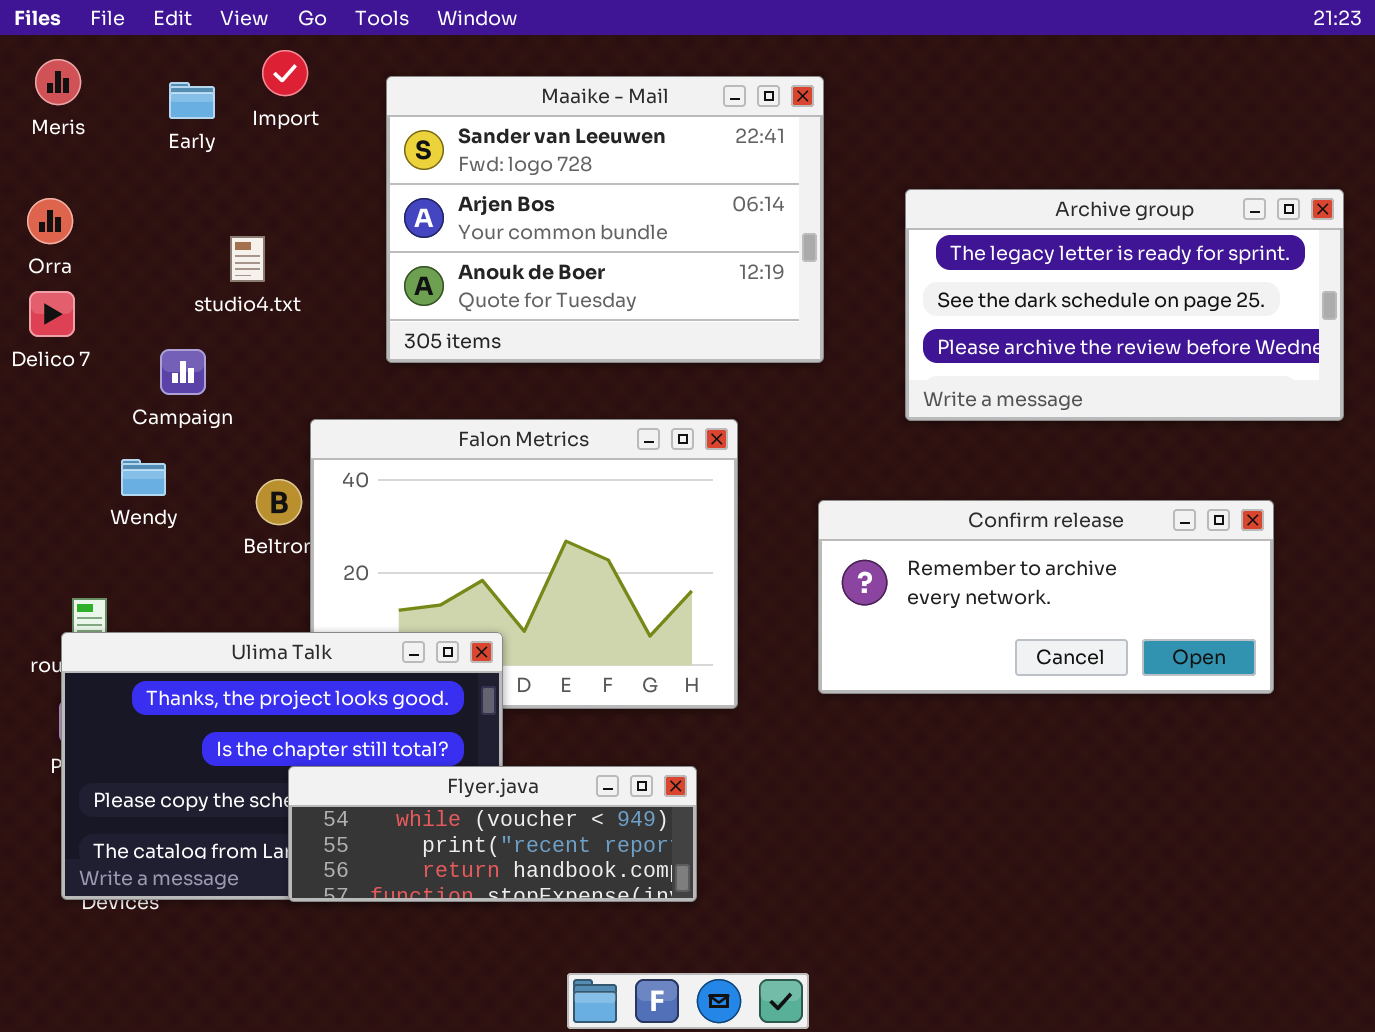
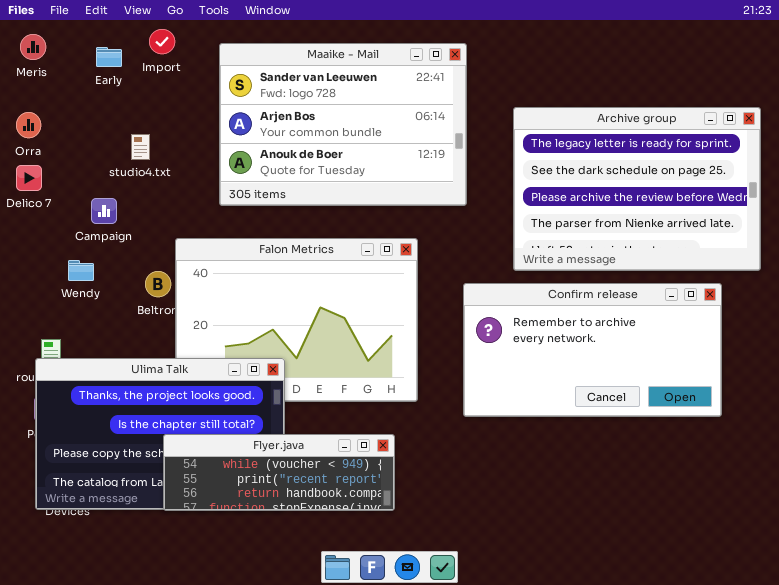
Archive group: [905,189,1344,421] -> [513,107,761,271], resized
Confirm release: [818,500,1274,694] -> [463,283,722,417], resized

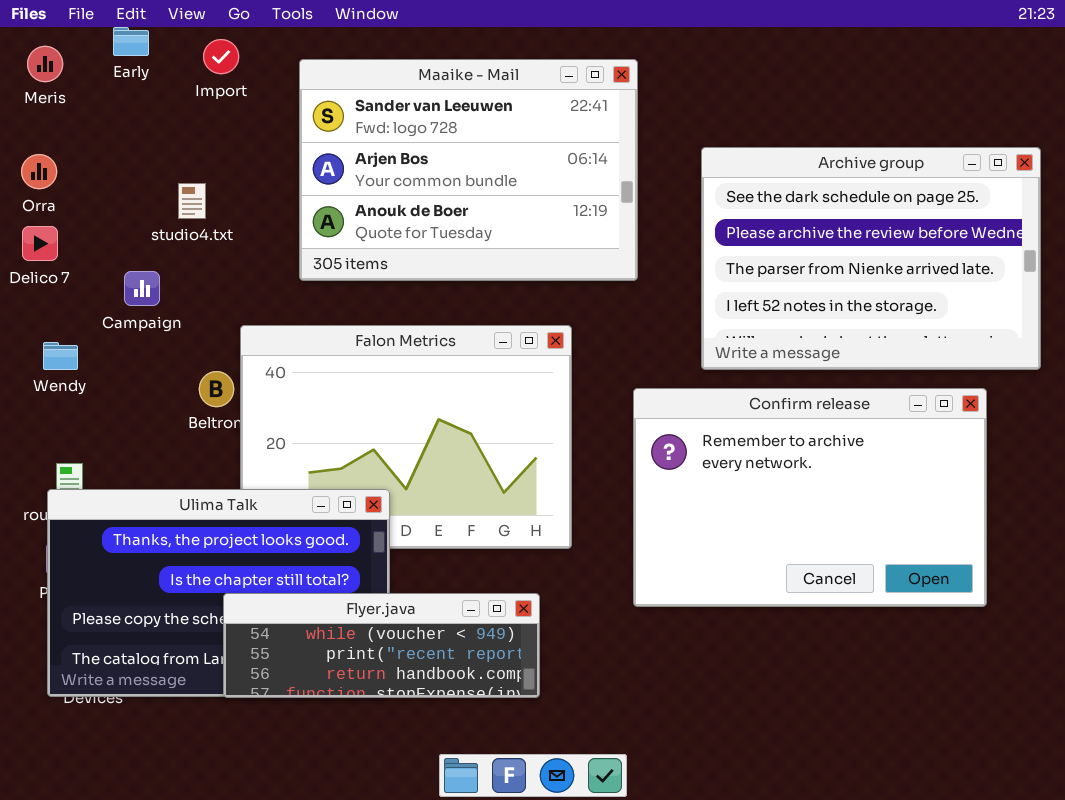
Early: [96,47,122,67] -> [113,27,149,56], moved
Archive group: [513,107,761,271] -> [701,147,1041,370], scrolled down 1 row
Wendy: [68,260,94,281] -> [43,342,78,370], moved
Confirm release: [463,283,722,417] -> [633,388,987,607], resized

